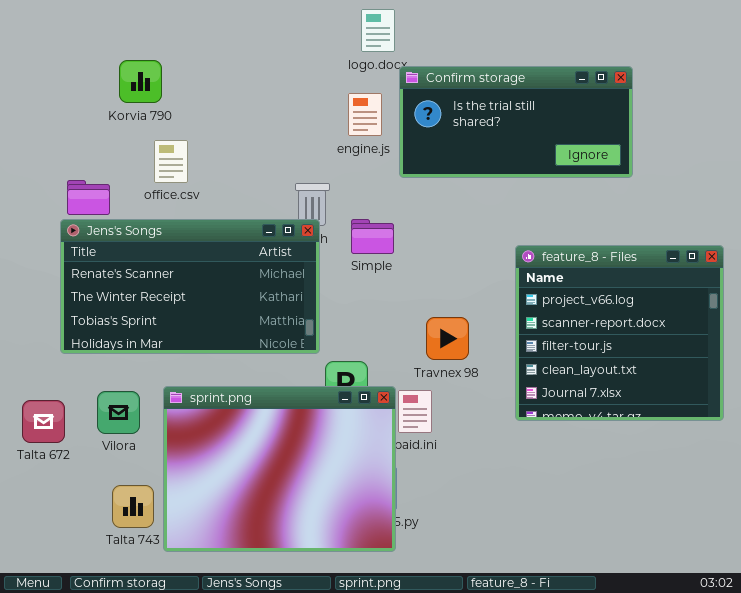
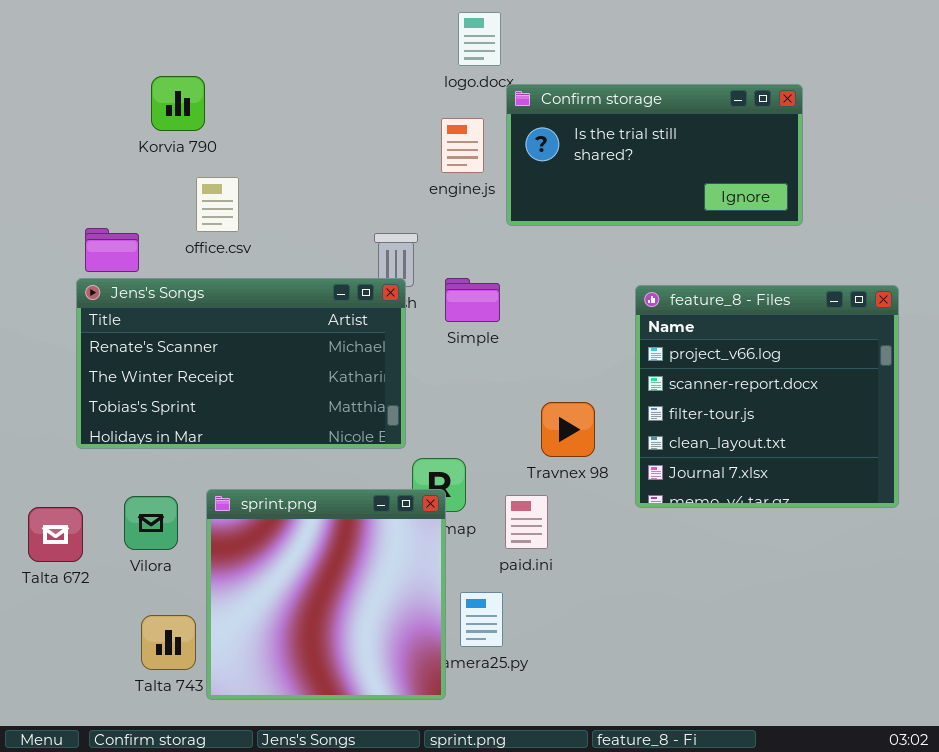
feature_8 - Files: [515,245,724,421] -> [635,285,899,508], moved
sprint.png: [163,386,396,552] -> [206,489,446,700], resized

